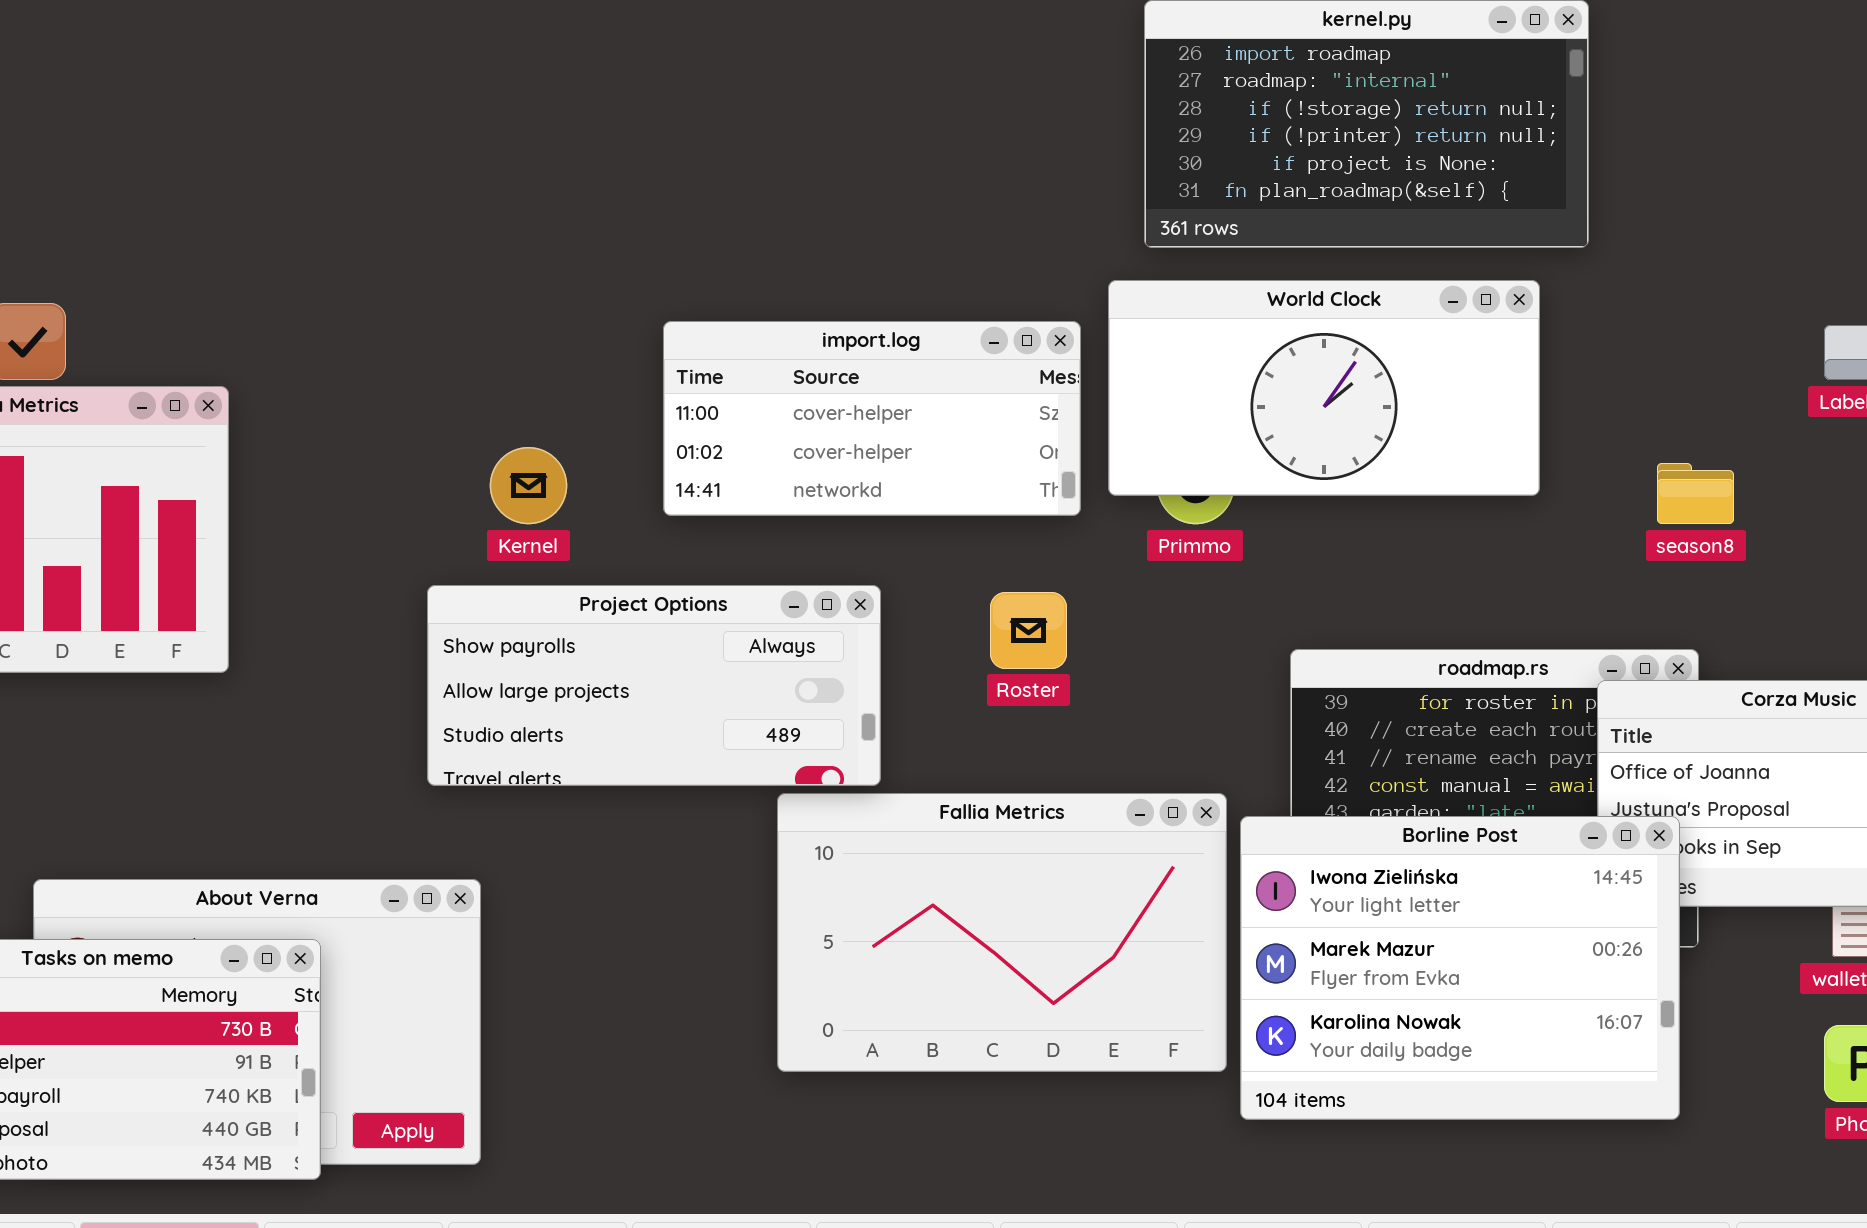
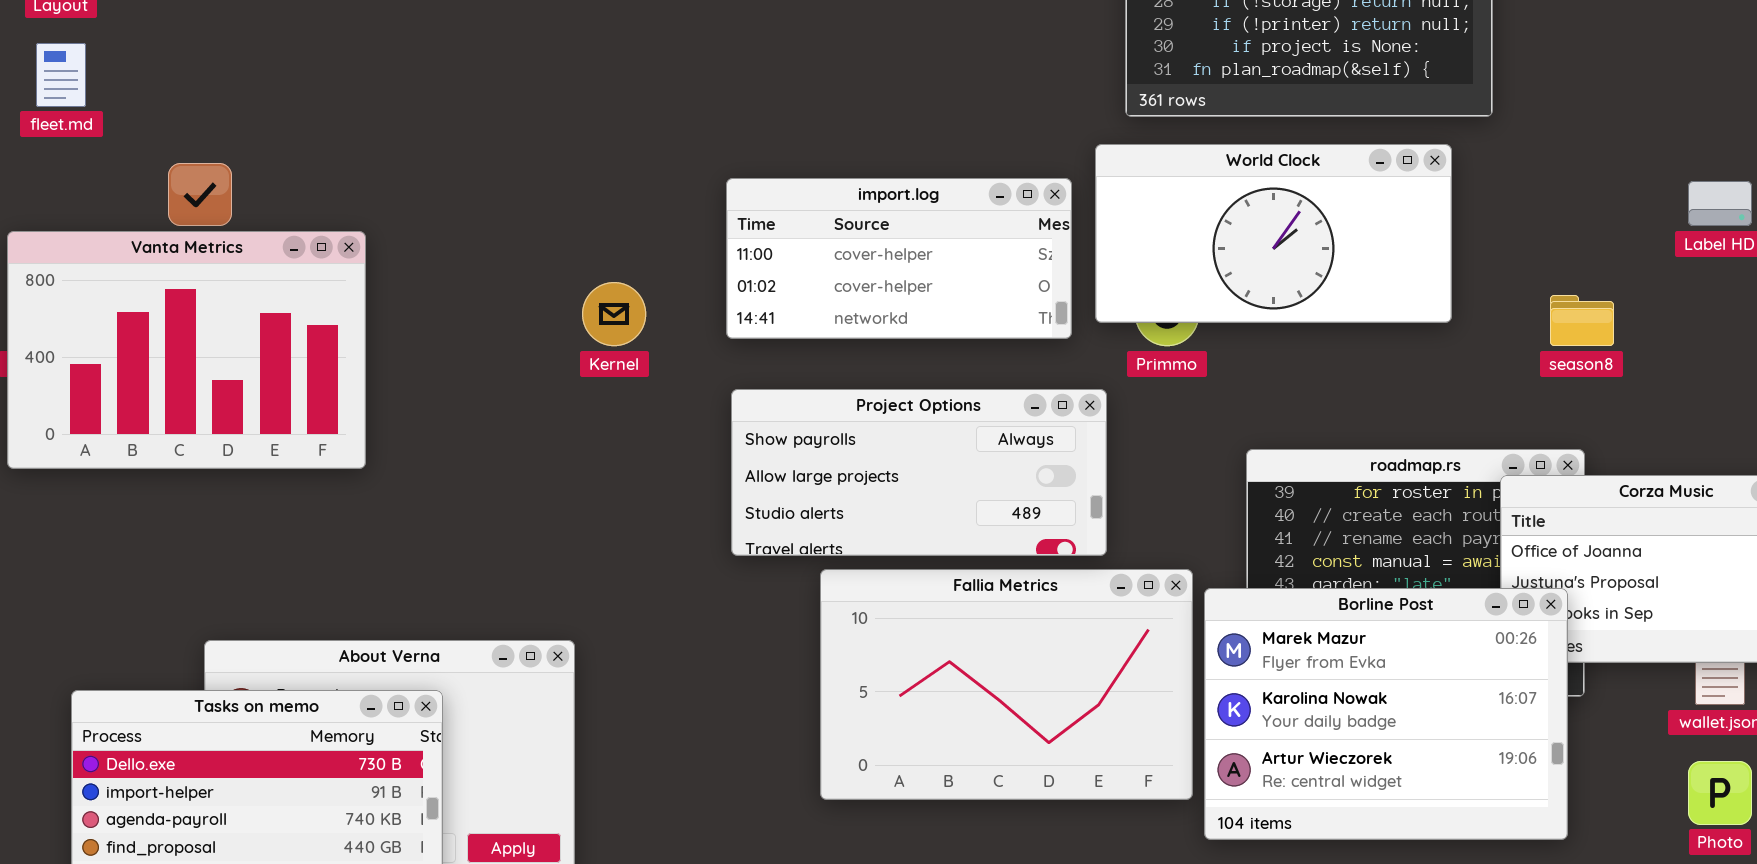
Project Options: [427,585,881,786] -> [731,389,1107,556], moved
Borline Post: [1240,816,1680,1120] -> [1204,588,1568,840], scrolled down 1 row

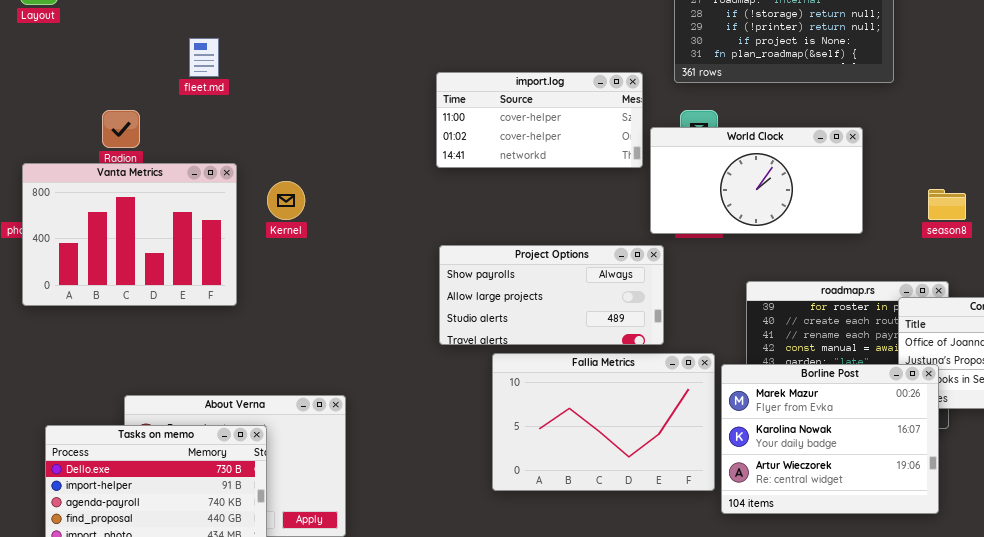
fleet.md: [36,43,86,107] -> [189,38,219,77], moved
World Clock: [1095,144,1452,323] -> [650,127,863,234], moved
import.log: [726,178,1072,339] -> [436,72,643,168], moved
Vanta Metrics: [7,231,366,469] -> [22,163,237,306], moved
Kernel: [582,282,646,346] -> [267,181,305,220], moved

